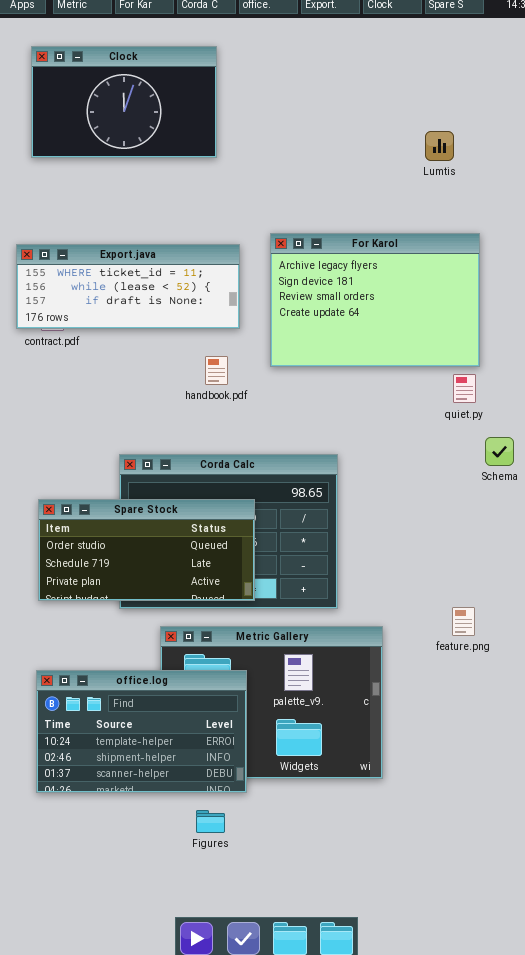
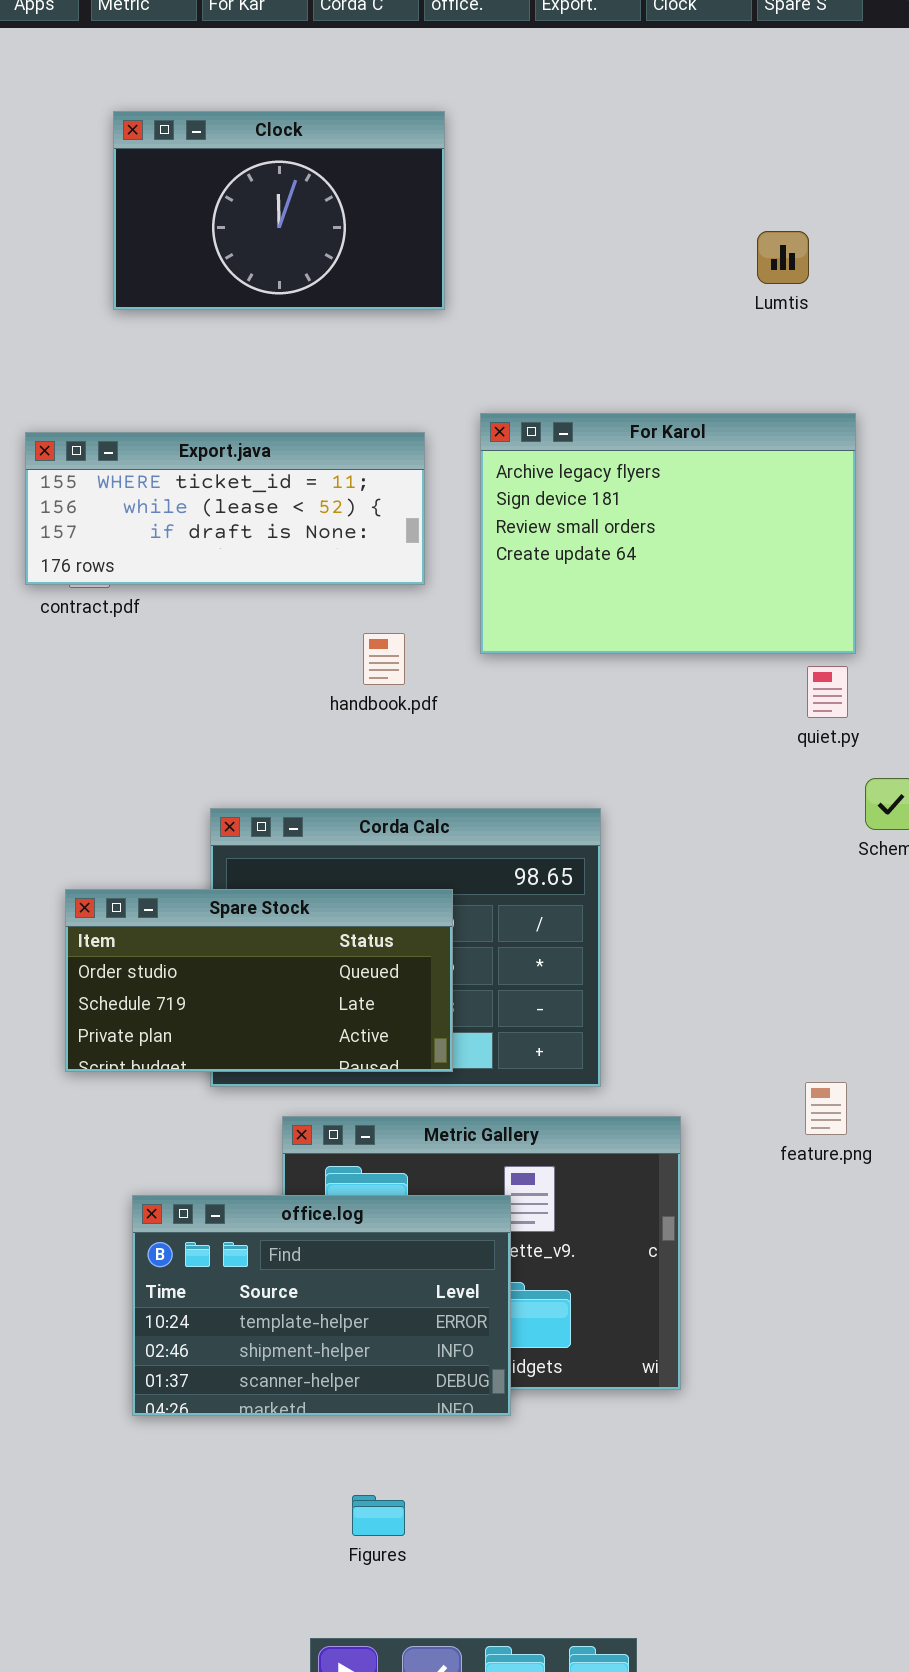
Clock: [31,46,217,158] -> [113,111,445,310], moved
office.log: [36,670,247,793] -> [132,1195,511,1416], moved
Figures: [196,810,225,833] -> [352,1495,405,1536], moved

